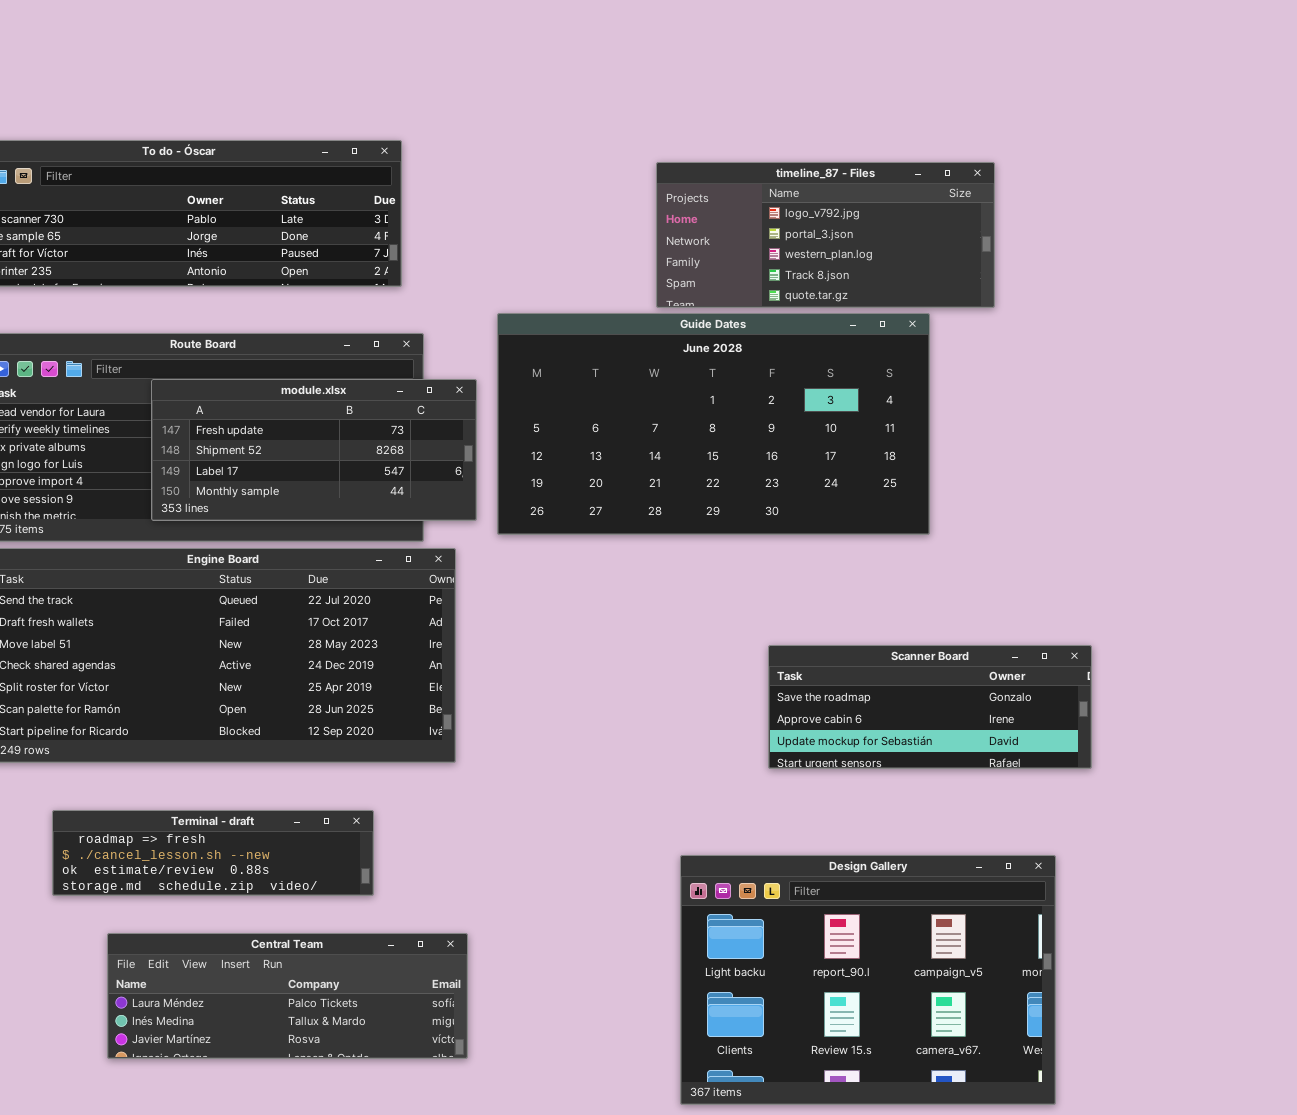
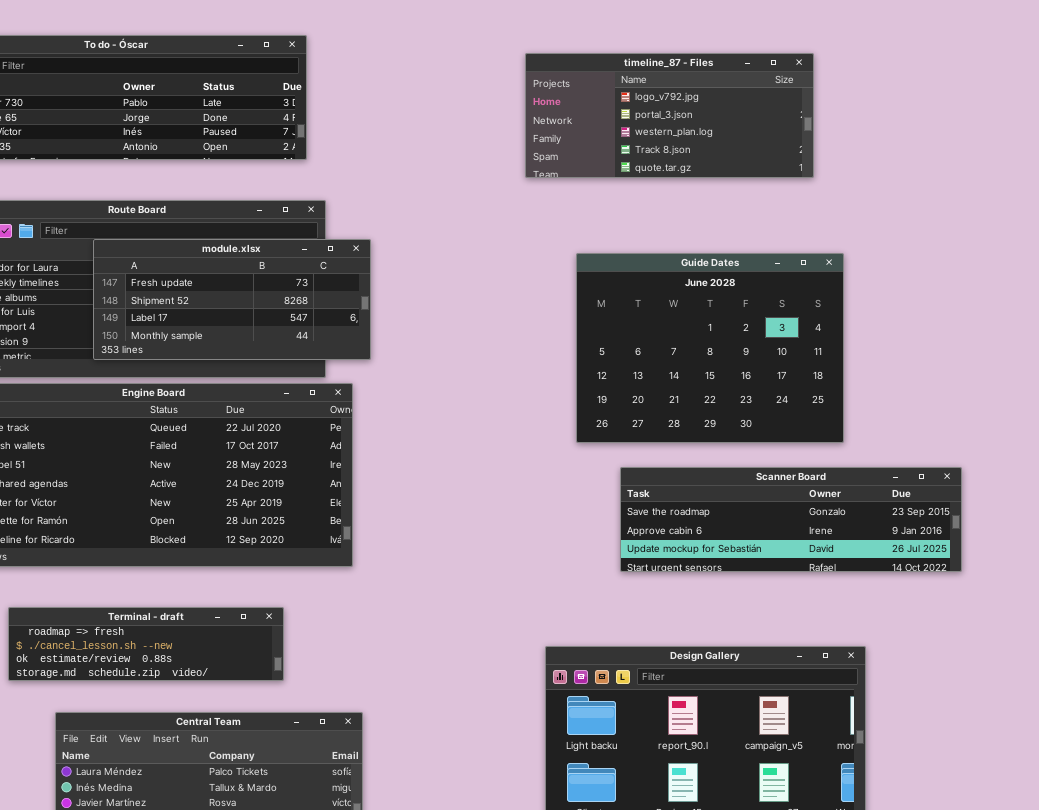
Guide Dates: [497,313,930,535] -> [576,253,844,443], moved, resized
Scanner Board: [768,645,1092,769] -> [620,467,962,572], resized

